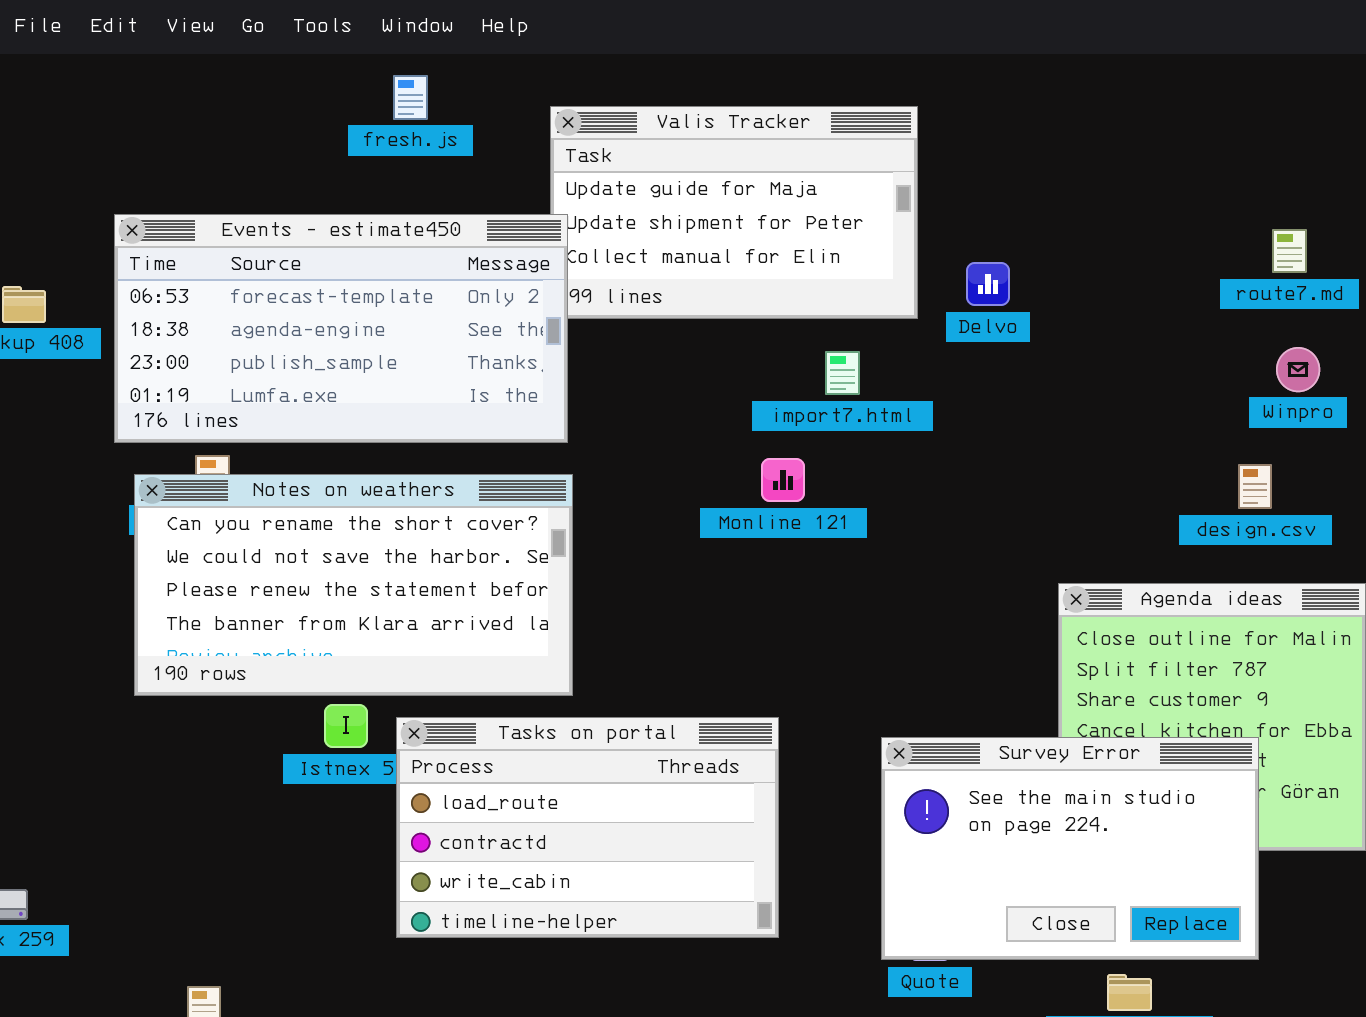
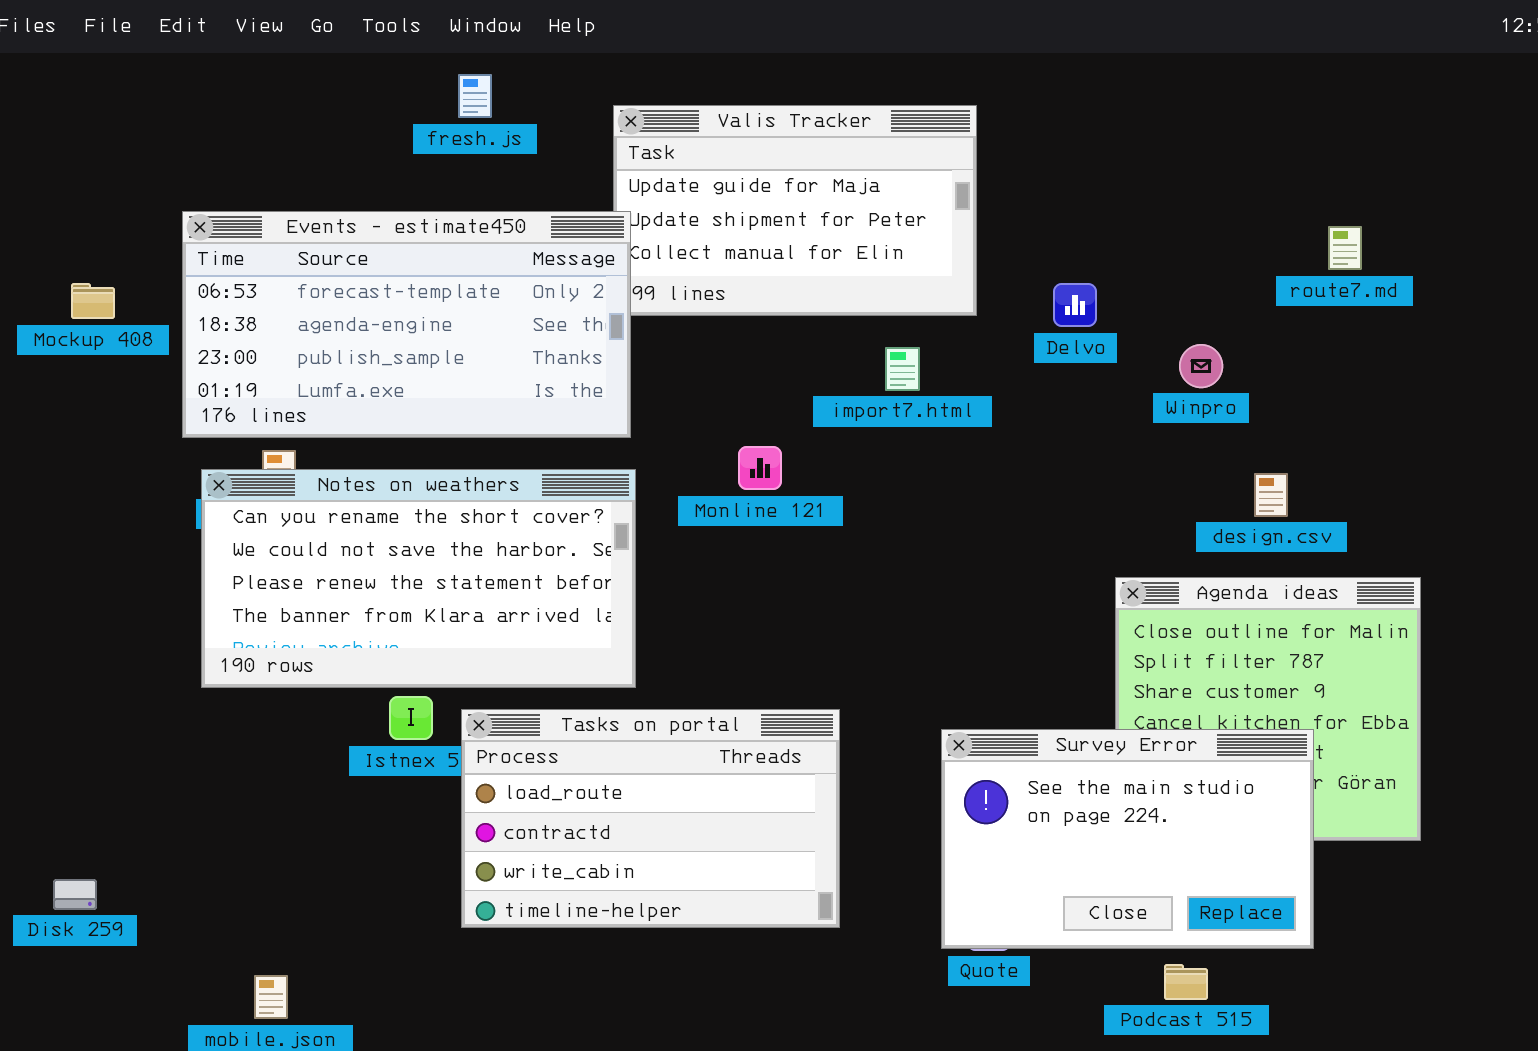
Delvo: [966,262,1010,306] -> [1053,283,1097,327], moved
Winpro: [1276,347,1320,392] -> [1179,344,1223,388], moved
Monline 121: [761,458,805,502] -> [738,446,782,490], moved
design.csv: [1238,464,1272,509] -> [1254,473,1288,517], moved

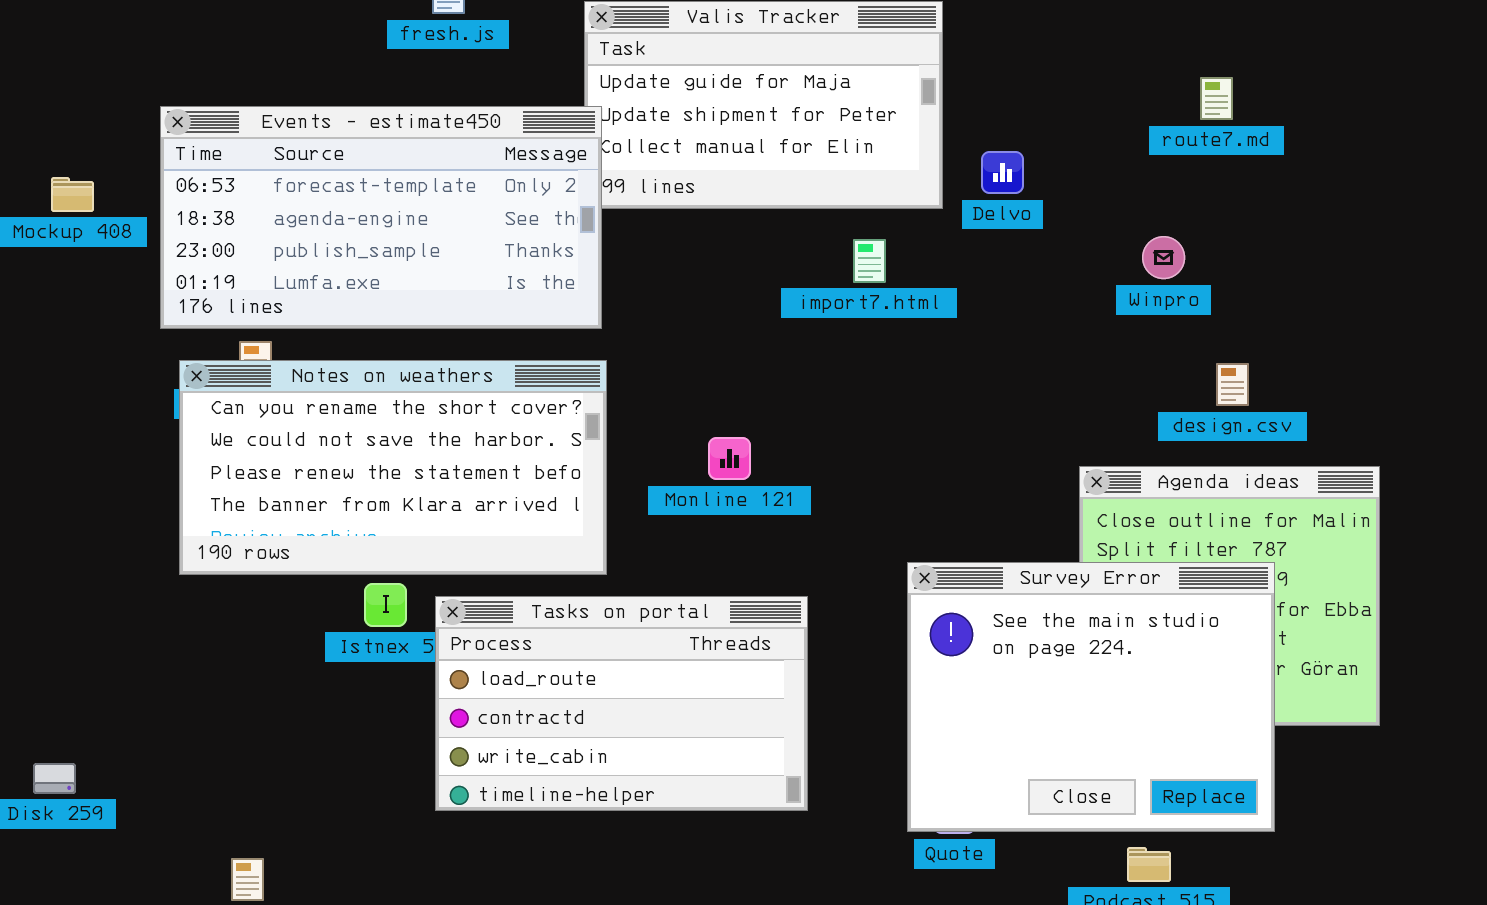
route7.md: [1328,226,1362,270] -> [1200,77,1233,120], moved
Delvo: [1053,283,1097,327] -> [981,151,1024,194], moved
Monline 121: [738,446,782,490] -> [708,437,751,480], moved
Survey Error: [941,729,1314,949] -> [907,562,1275,832], resized

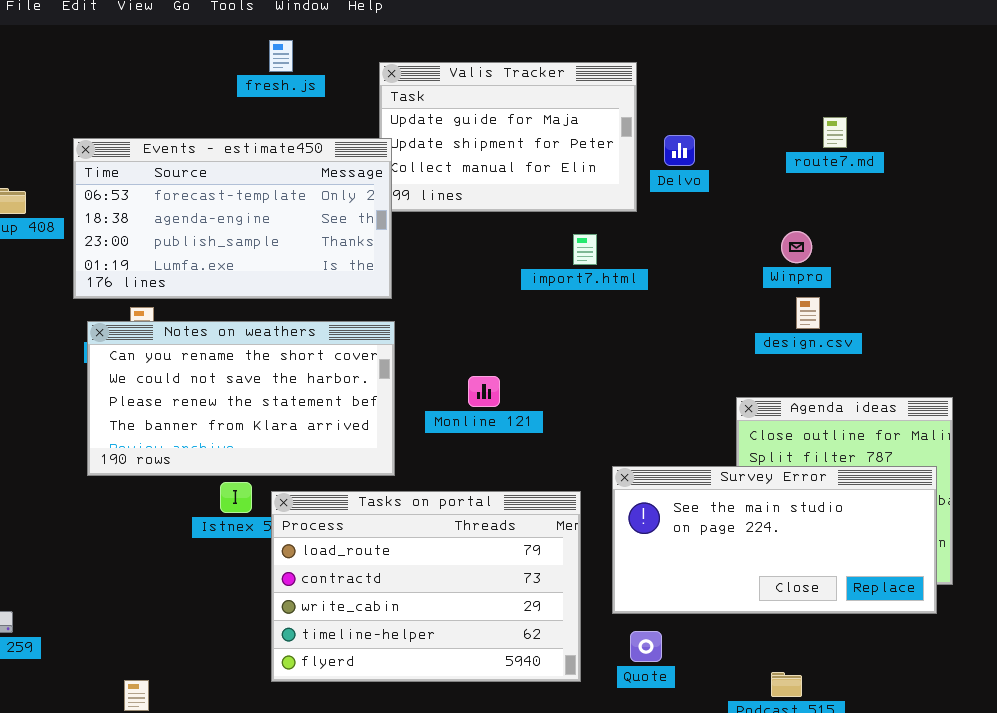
Delvo: [981,151,1024,194] -> [664,135,695,166], moved
design.csv: [1216,363,1249,406] -> [796,297,820,329], moved
Survey Error: [907,562,1275,832] -> [612,466,937,614], resized
Tasks on portal: [435,596,808,811] -> [271,491,581,682], resized

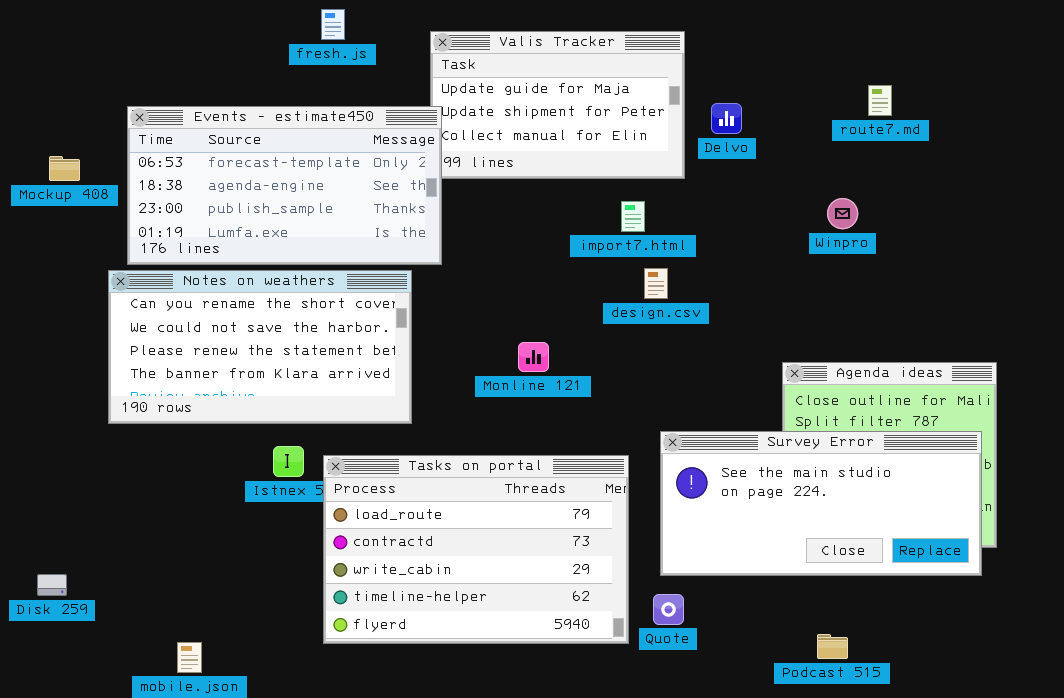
design.csv: [796,297,820,329] -> [644,268,668,299], moved
Notes on weathers: [87,321,395,476] -> [108,270,412,424], moved
Quote: [630,631,662,662] -> [653,594,684,625], moved

